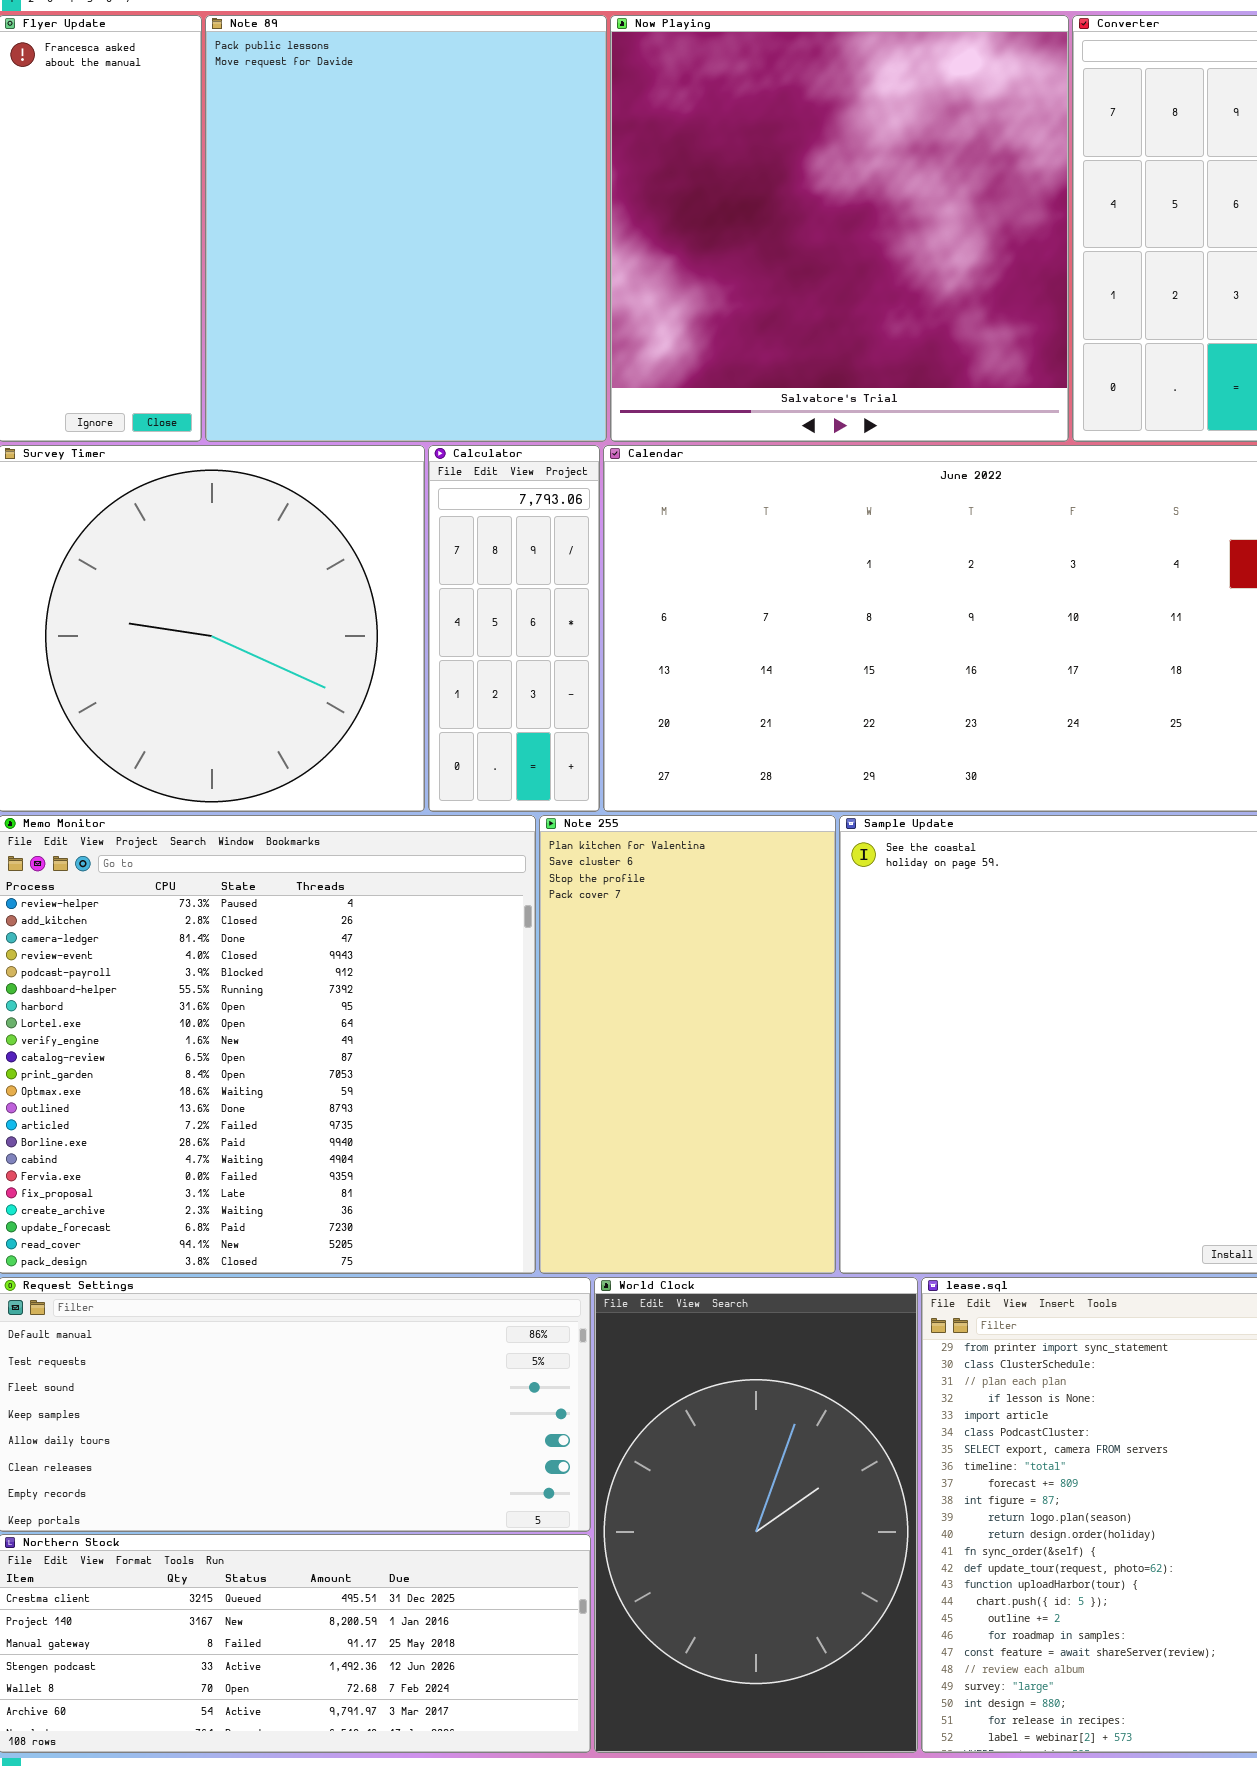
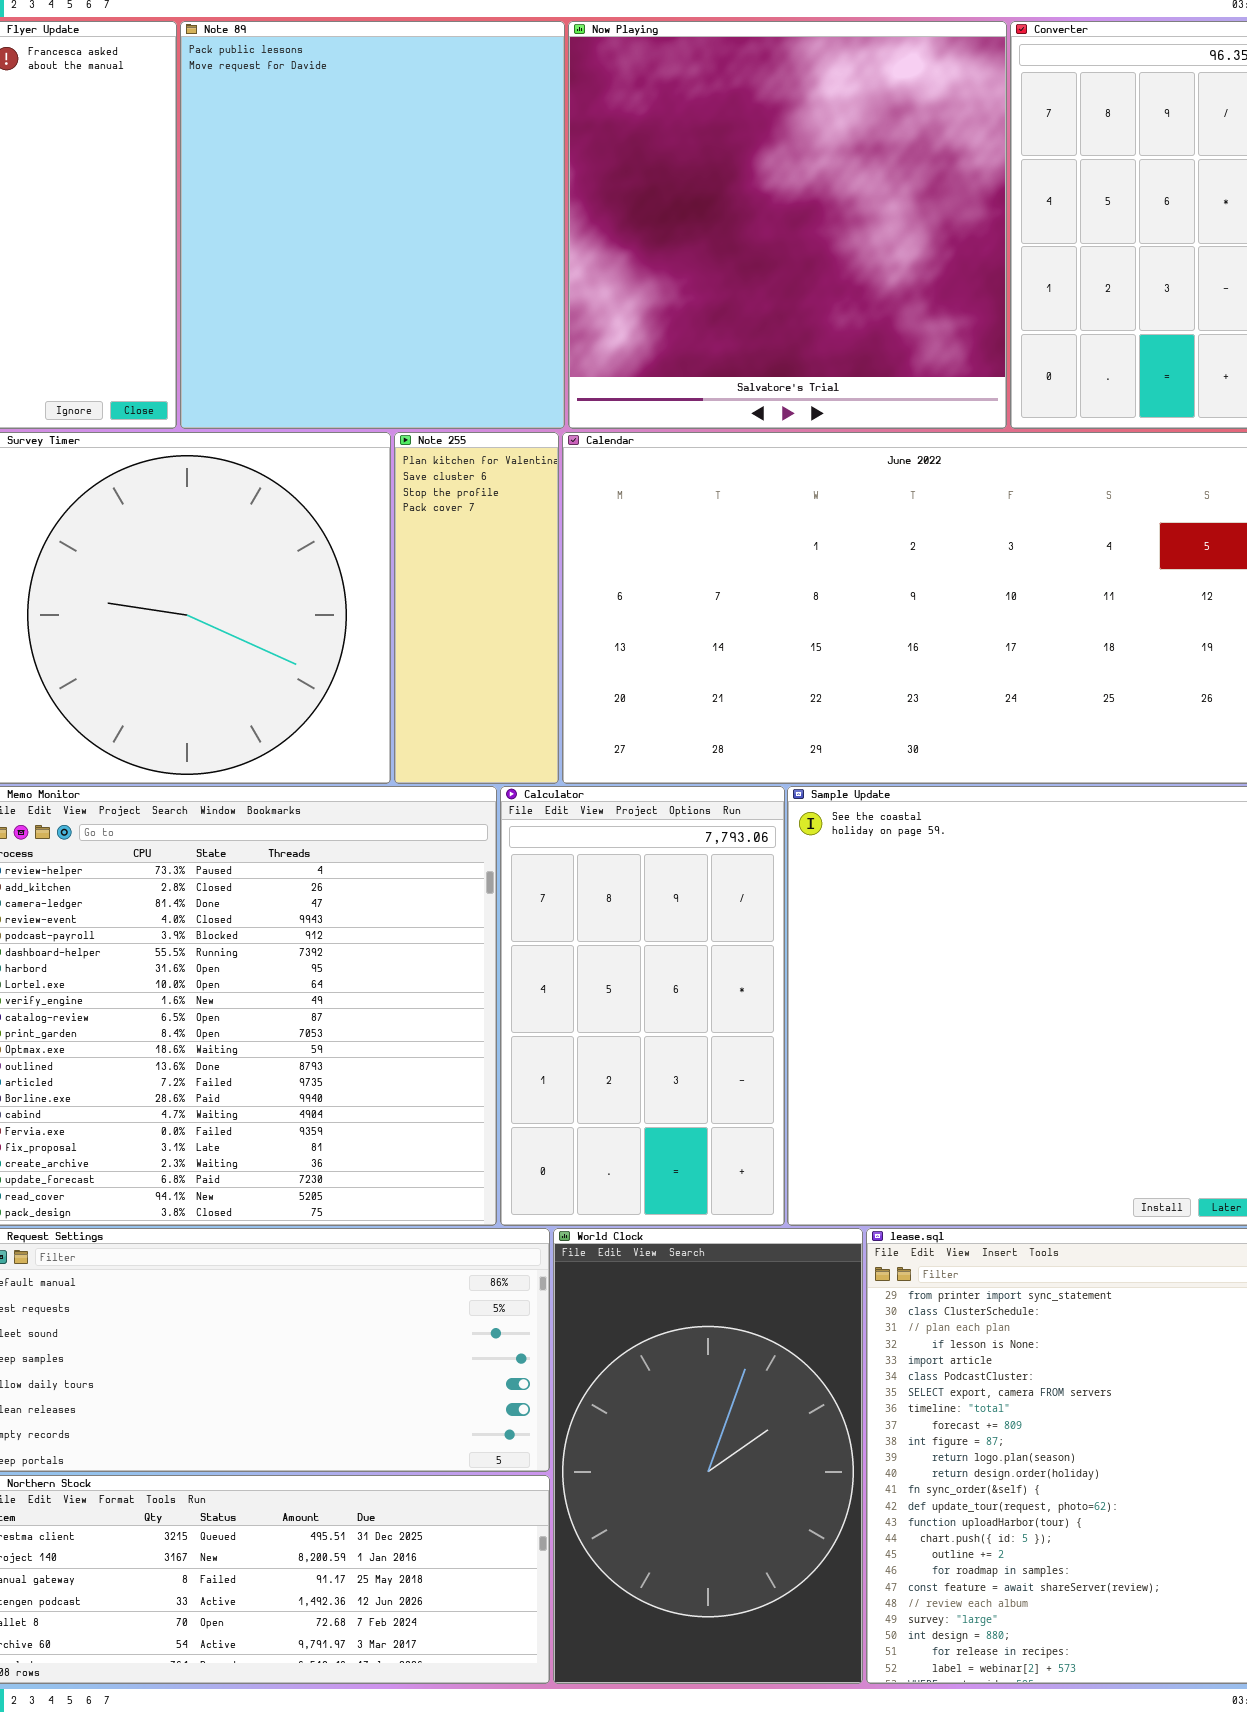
Calculator: [428,445,600,812] -> [500,786,785,1226], moved, resized
Note 255: [539,815,836,1274] -> [394,432,559,784], moved, resized

